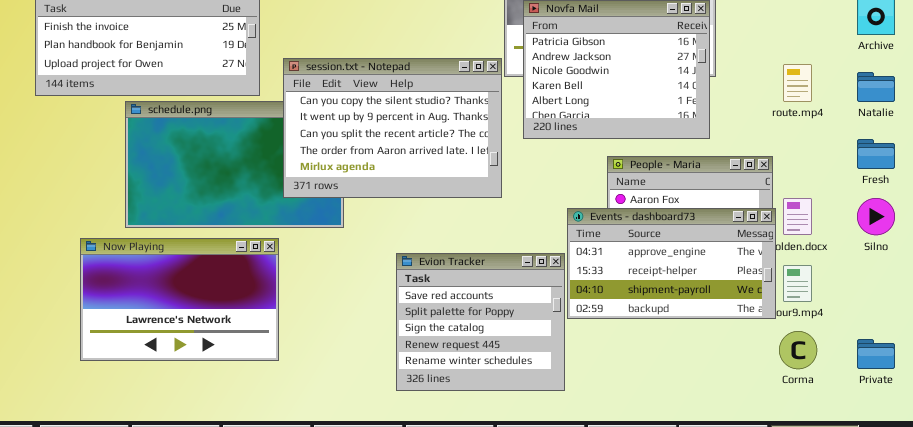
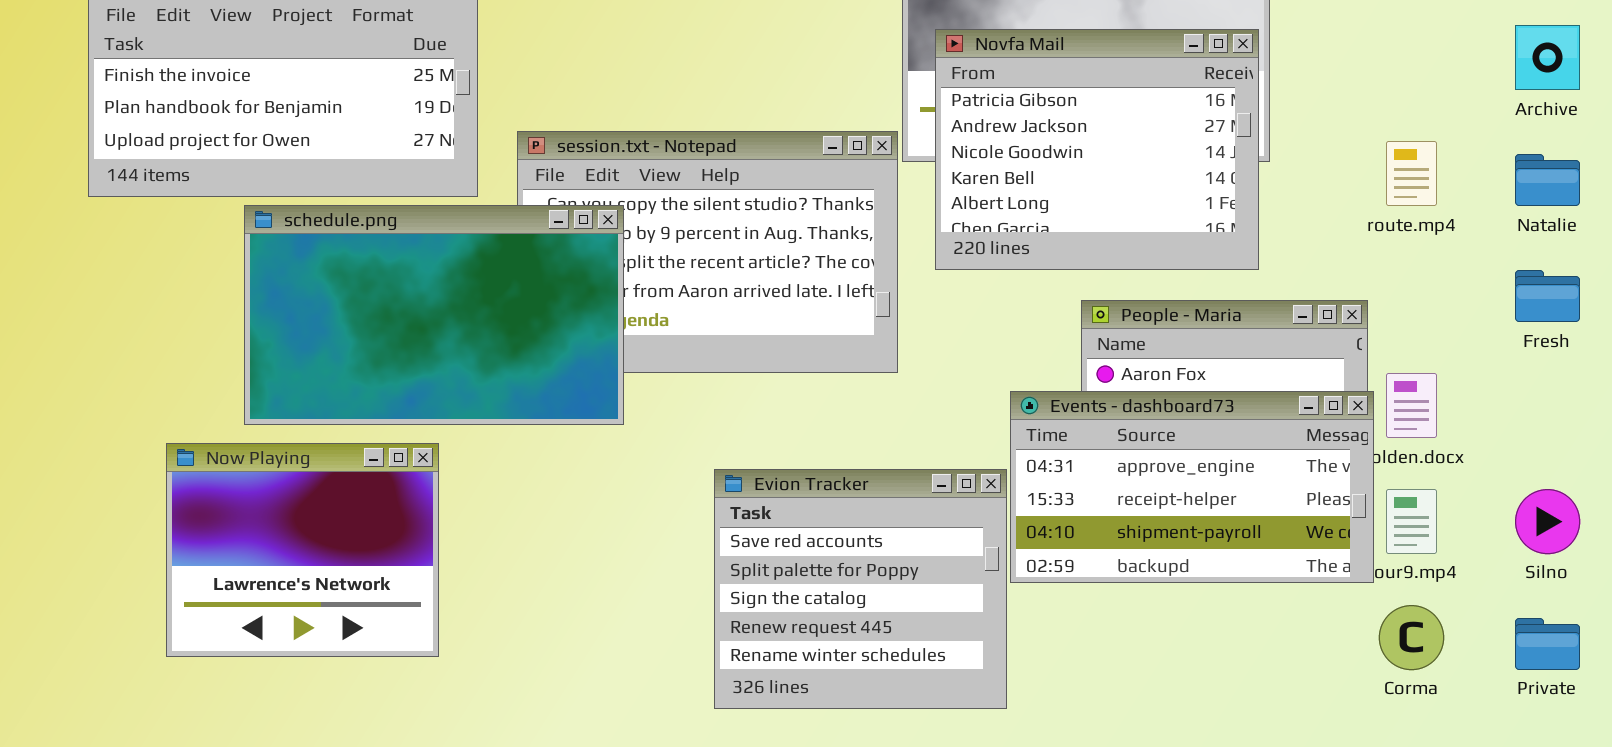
schedule.png: [125,101,344,228] -> [244,205,624,425], raised
Silno: [857,198,895,235] -> [1515,489,1580,554], moved
Now Playing: [80,238,279,361] -> [166,443,439,657], resized

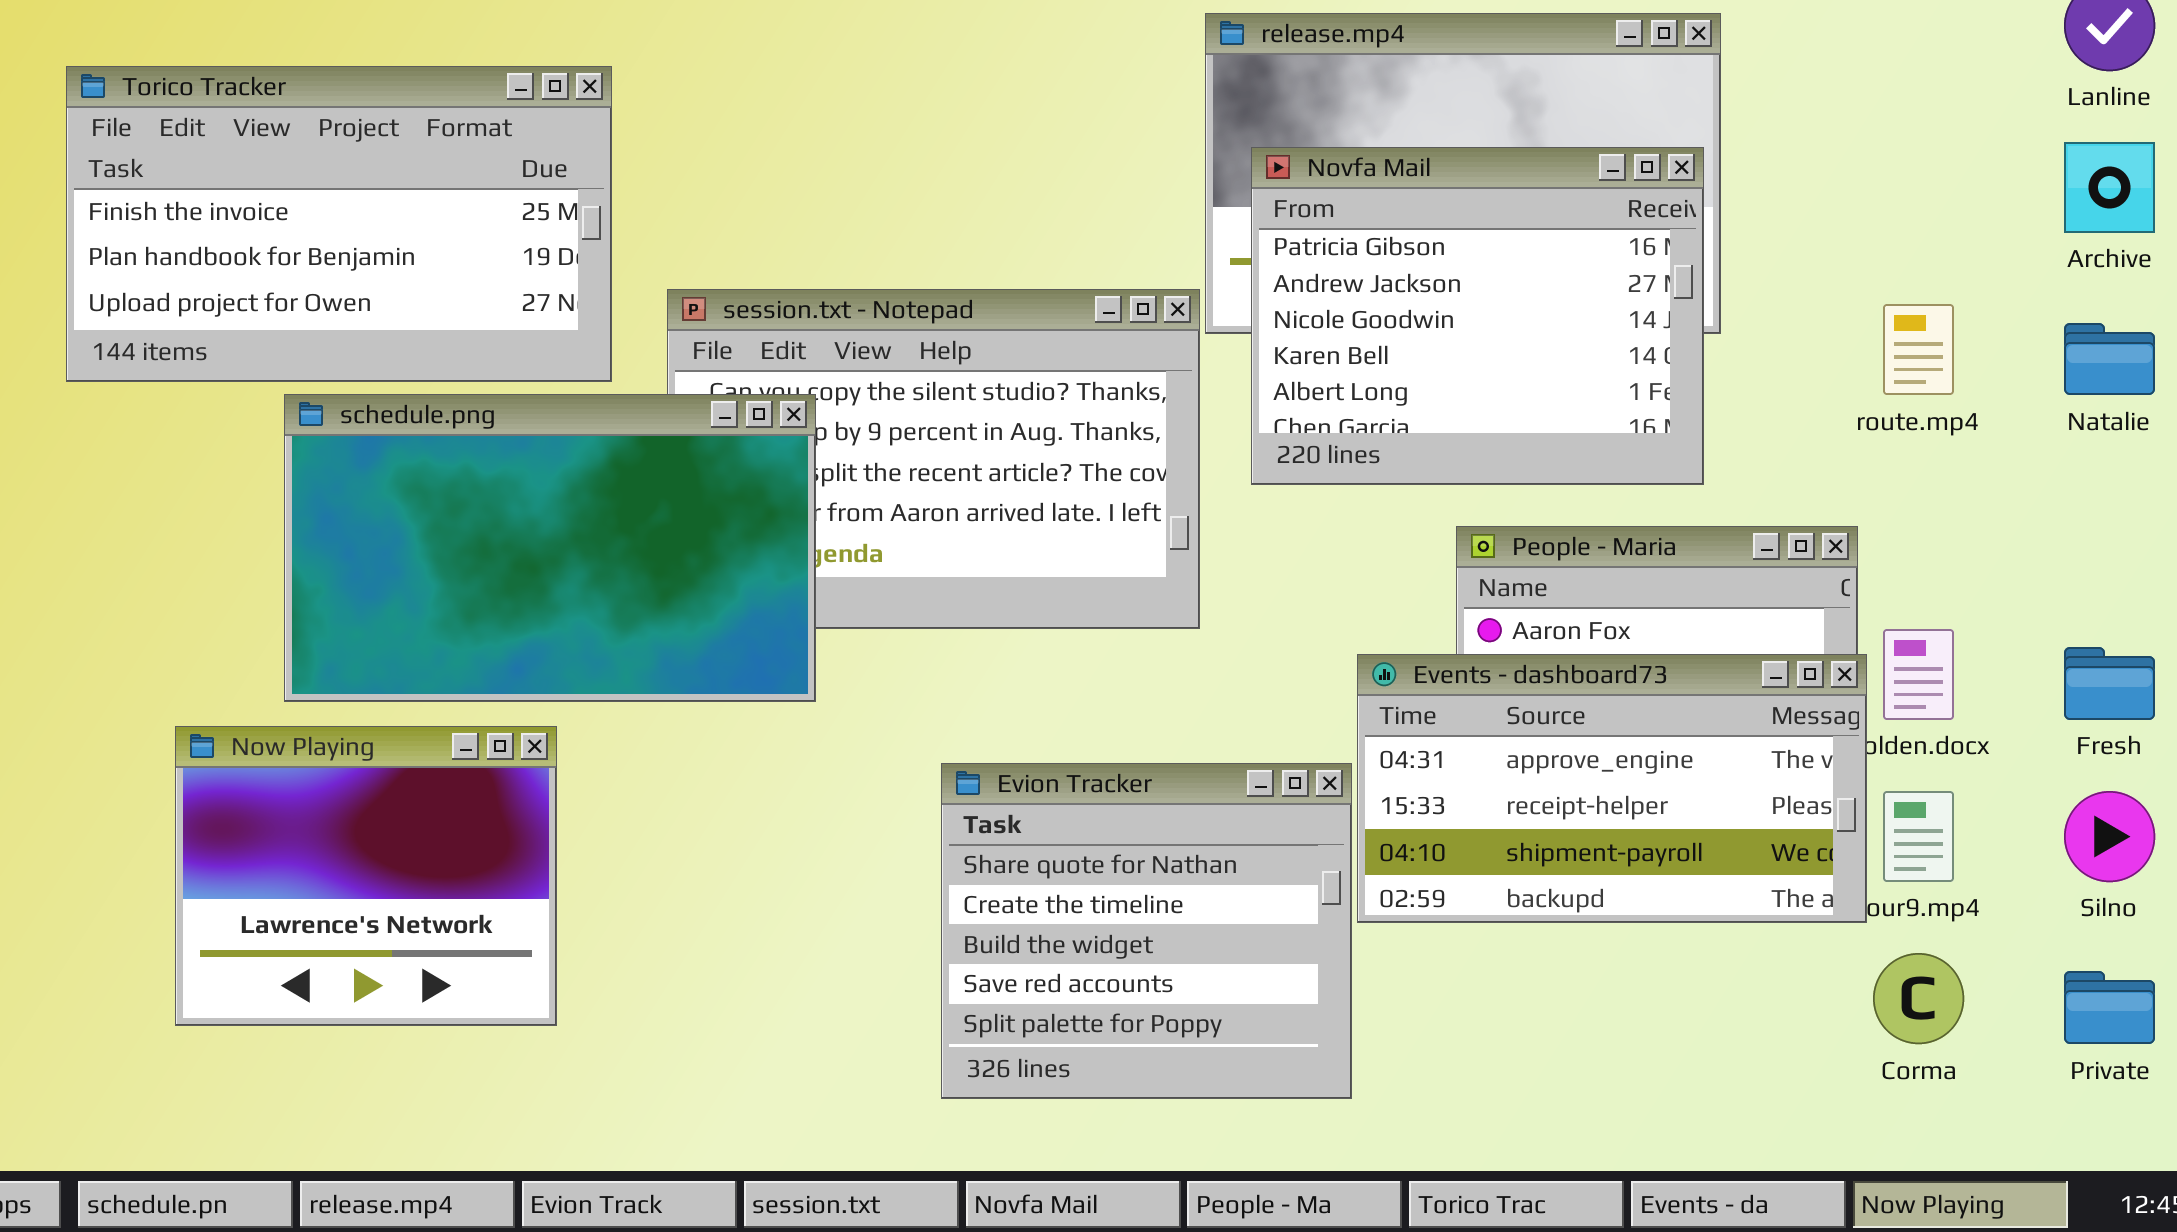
Fresh: [1515,270,1580,322] -> [2064,647,2155,720], moved
Evion Tracker: [714,469,1007,709] -> [941,763,1352,1099], scrolled up 3 rows

